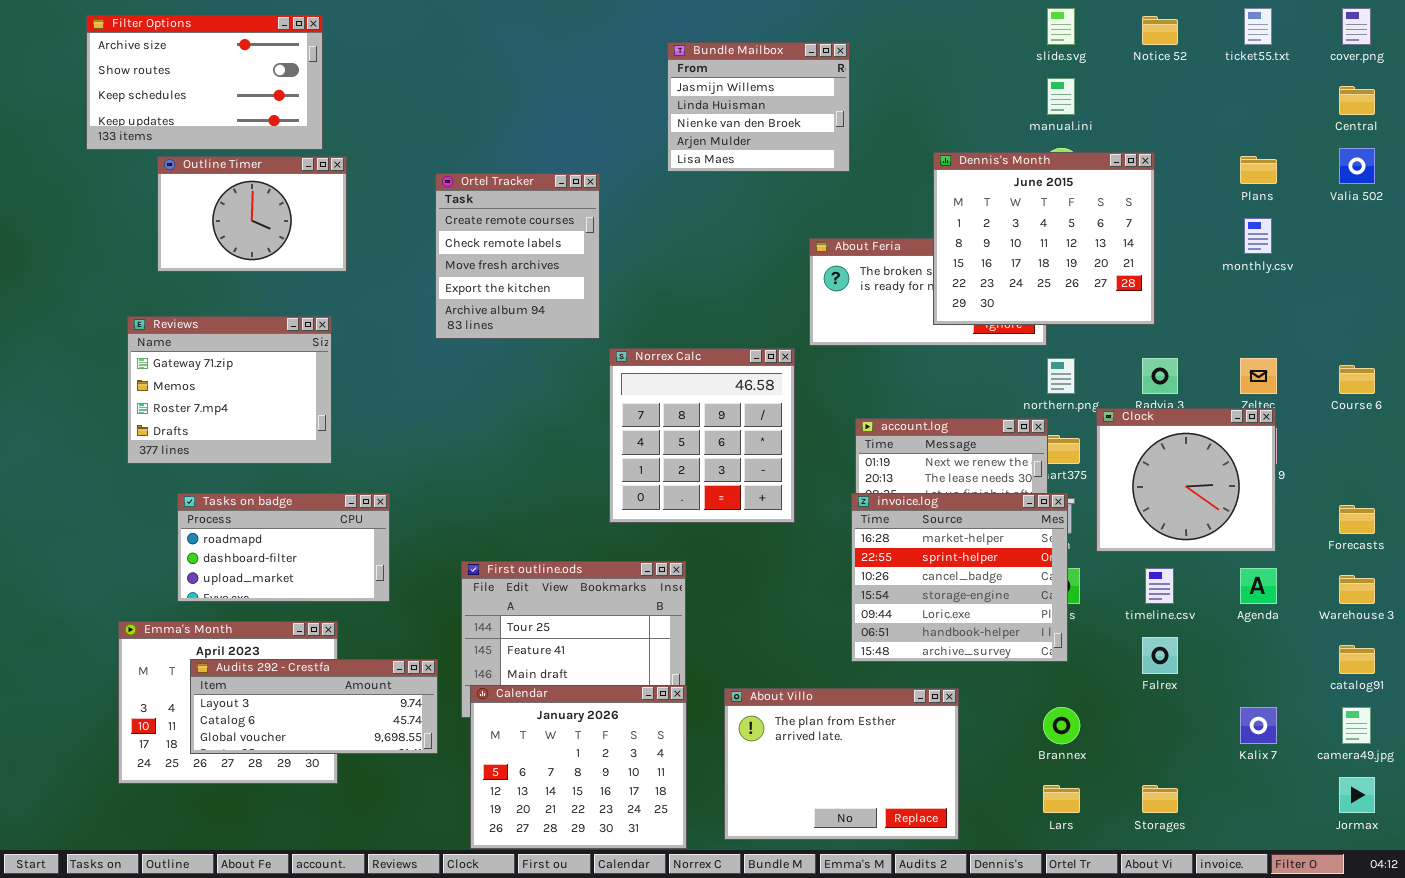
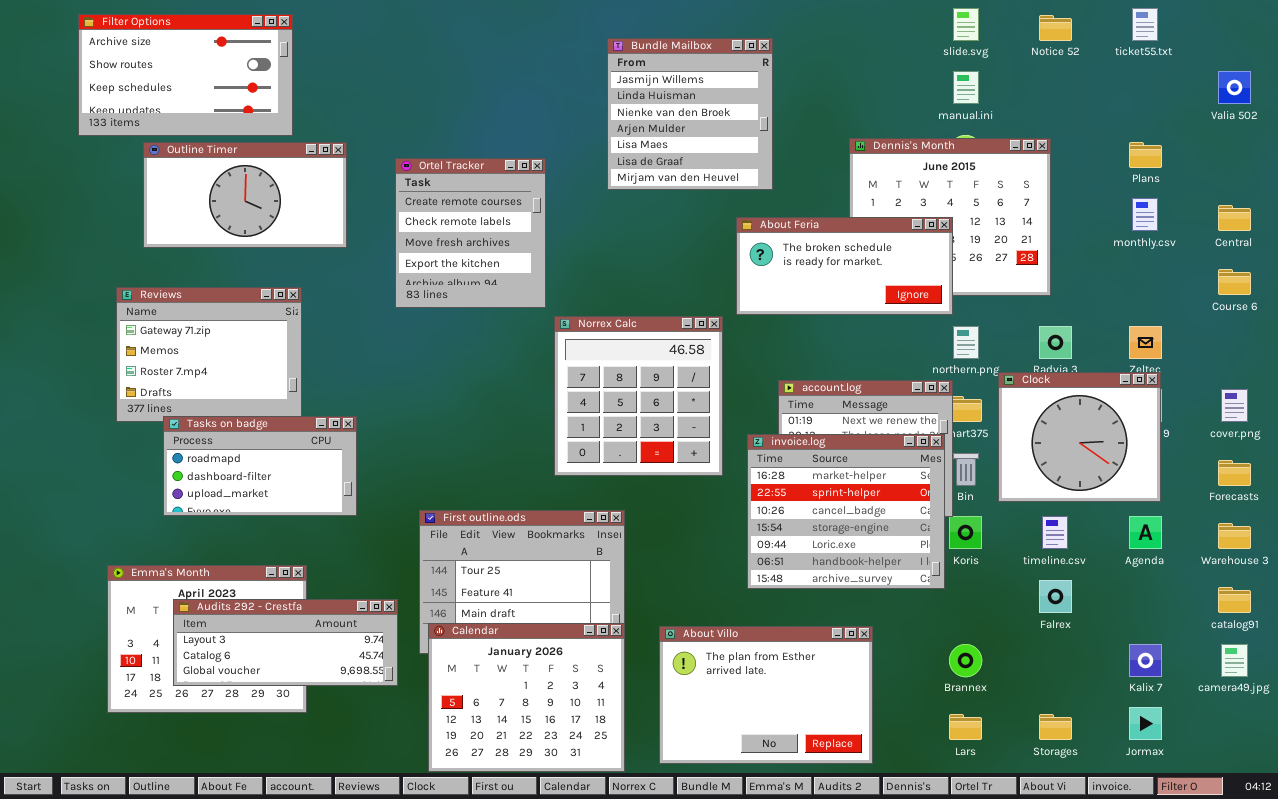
cover.png: [1342,8,1371,45] -> [1221,389,1248,422], moved
Bundle Mailbox: [667,42,850,172] -> [607,38,773,190], resized
Central: [1339,86,1375,115] -> [1218,205,1251,231], moved
Valia 502: [1339,148,1375,184] -> [1218,71,1251,104], moved
Outline Timer: [157,156,347,272] -> [143,142,347,248], resized
About Feria: [809,238,1047,346] -> [736,217,953,315], raised
Course 6: [1339,365,1375,394] -> [1218,269,1251,295], moved
Tasks on badge: [177,493,390,602] -> [163,416,357,516], moved
invoice.log: [851,493,1068,662] -> [747,434,945,589], moved
Jormax: [1339,777,1375,813] -> [1129,707,1162,740], moved

